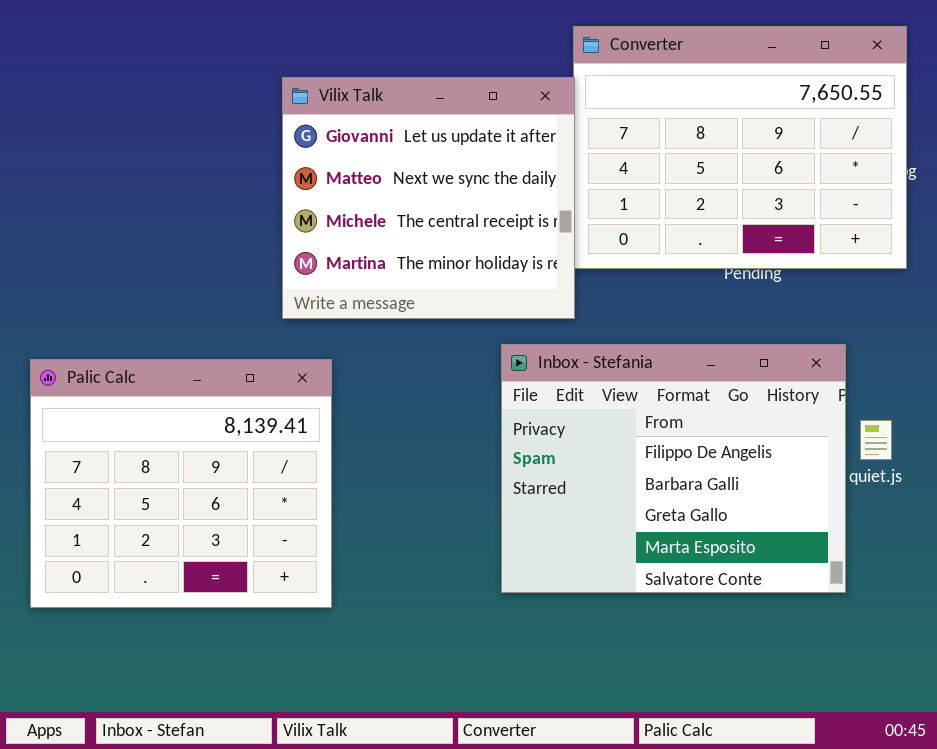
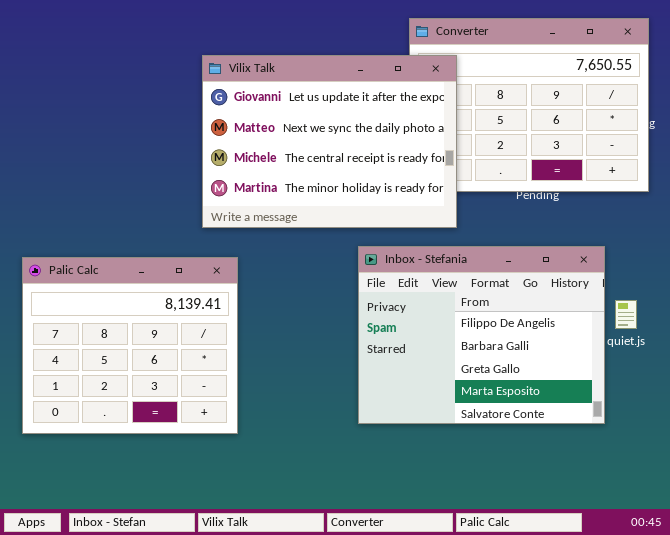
Vilix Talk: [282,77,575,319] -> [202,55,457,228], resized

